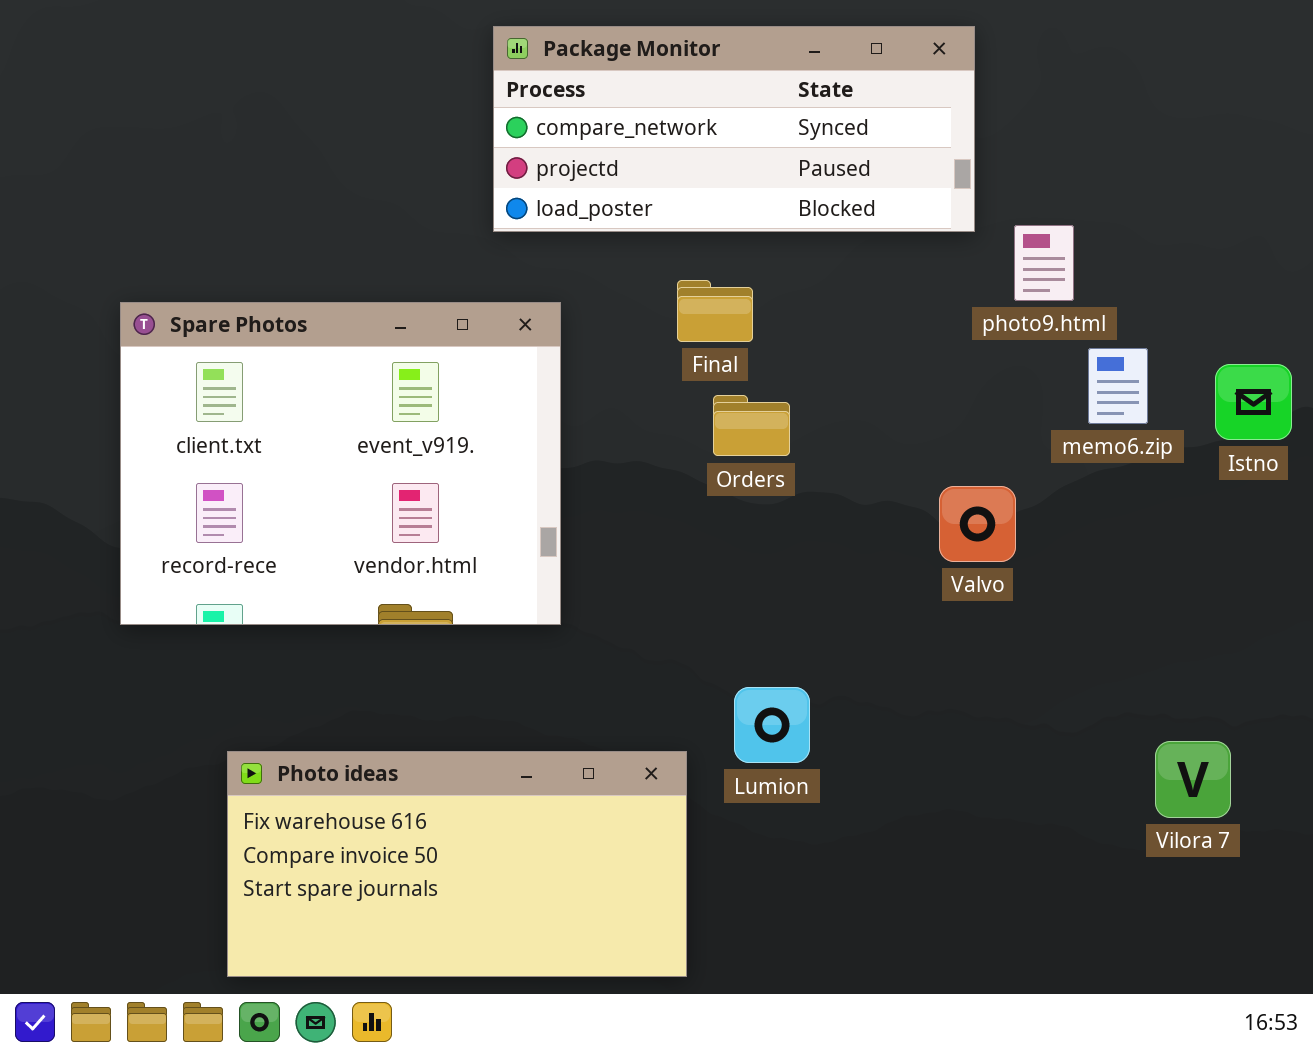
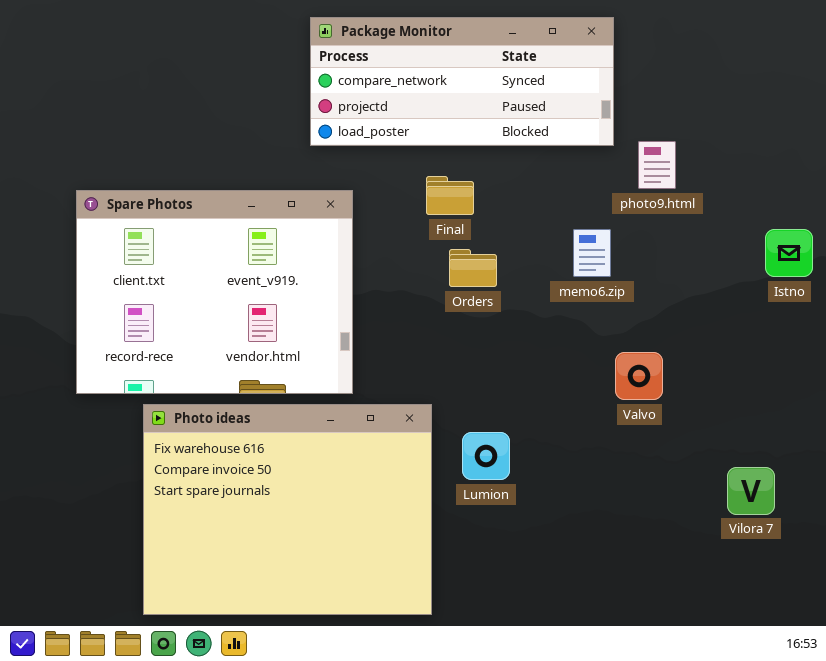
memo6.zip: [1088,348,1148,424] -> [573,229,611,277], moved
Valvo: [939,486,1016,562] -> [615,352,663,400], moved
Photo ideas: [227,751,687,977] -> [143,404,432,615], resized

